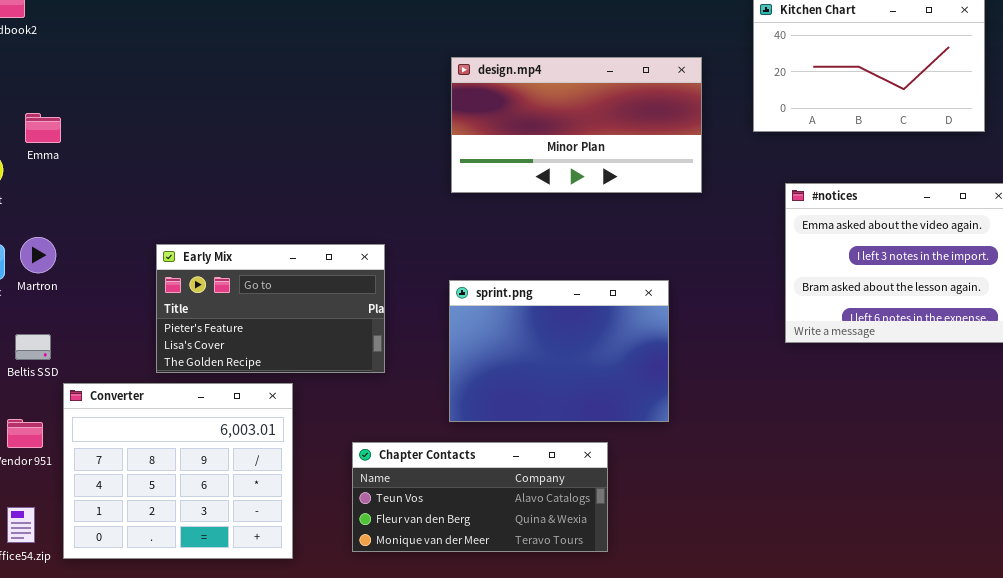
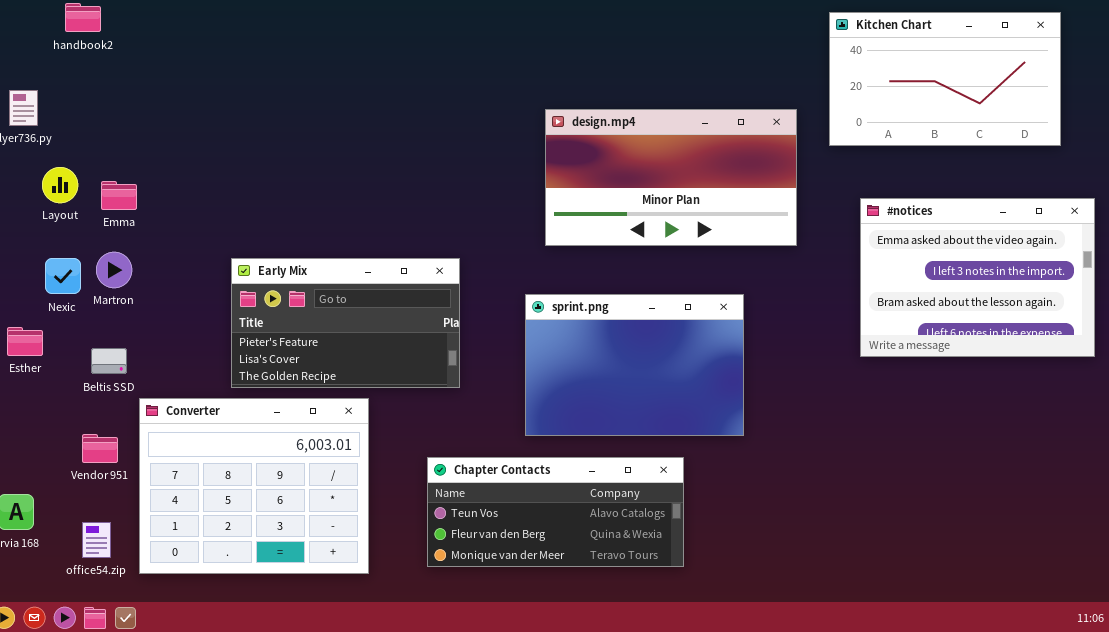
design.mp4: [451,57,702,193] -> [545,109,797,246], moved
Emma: [25,113,61,143] -> [101,181,137,210], moved

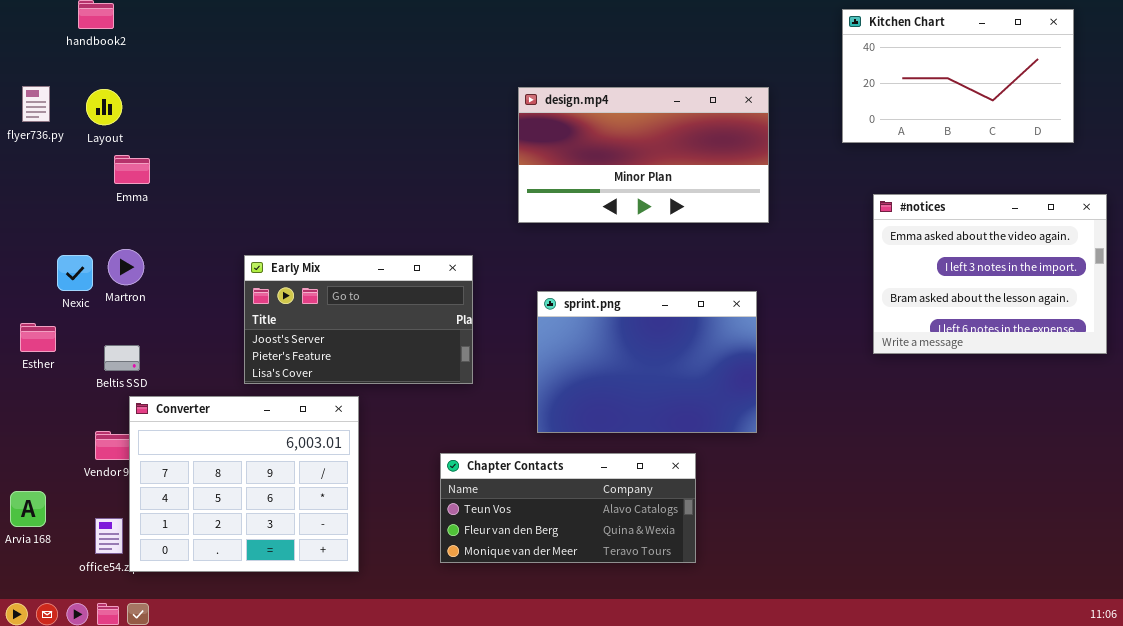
design.mp4: [545,109,797,246] -> [518,87,769,223], moved
Layout: [42,167,78,203] -> [86,89,122,125], moved
Emma: [101,181,137,210] -> [114,155,150,184], moved
Early Mix: [231,258,460,388] -> [244,255,473,384], scrolled up 1 row
Converter: [139,398,369,574] -> [129,396,359,572], moved

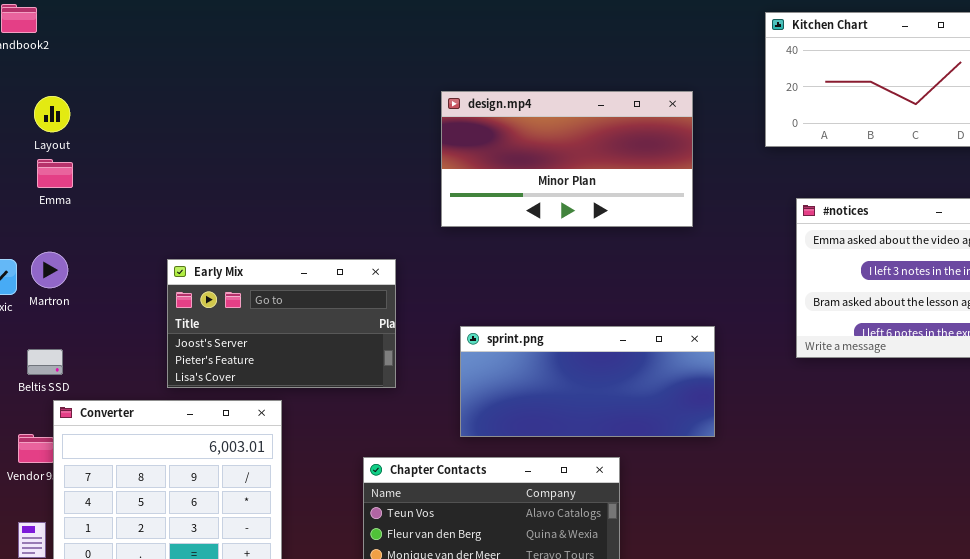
Layout: [86,89,122,125] -> [34,96,70,132], moved
sprint.png: [537,291,757,433] -> [460,326,715,437], resized

